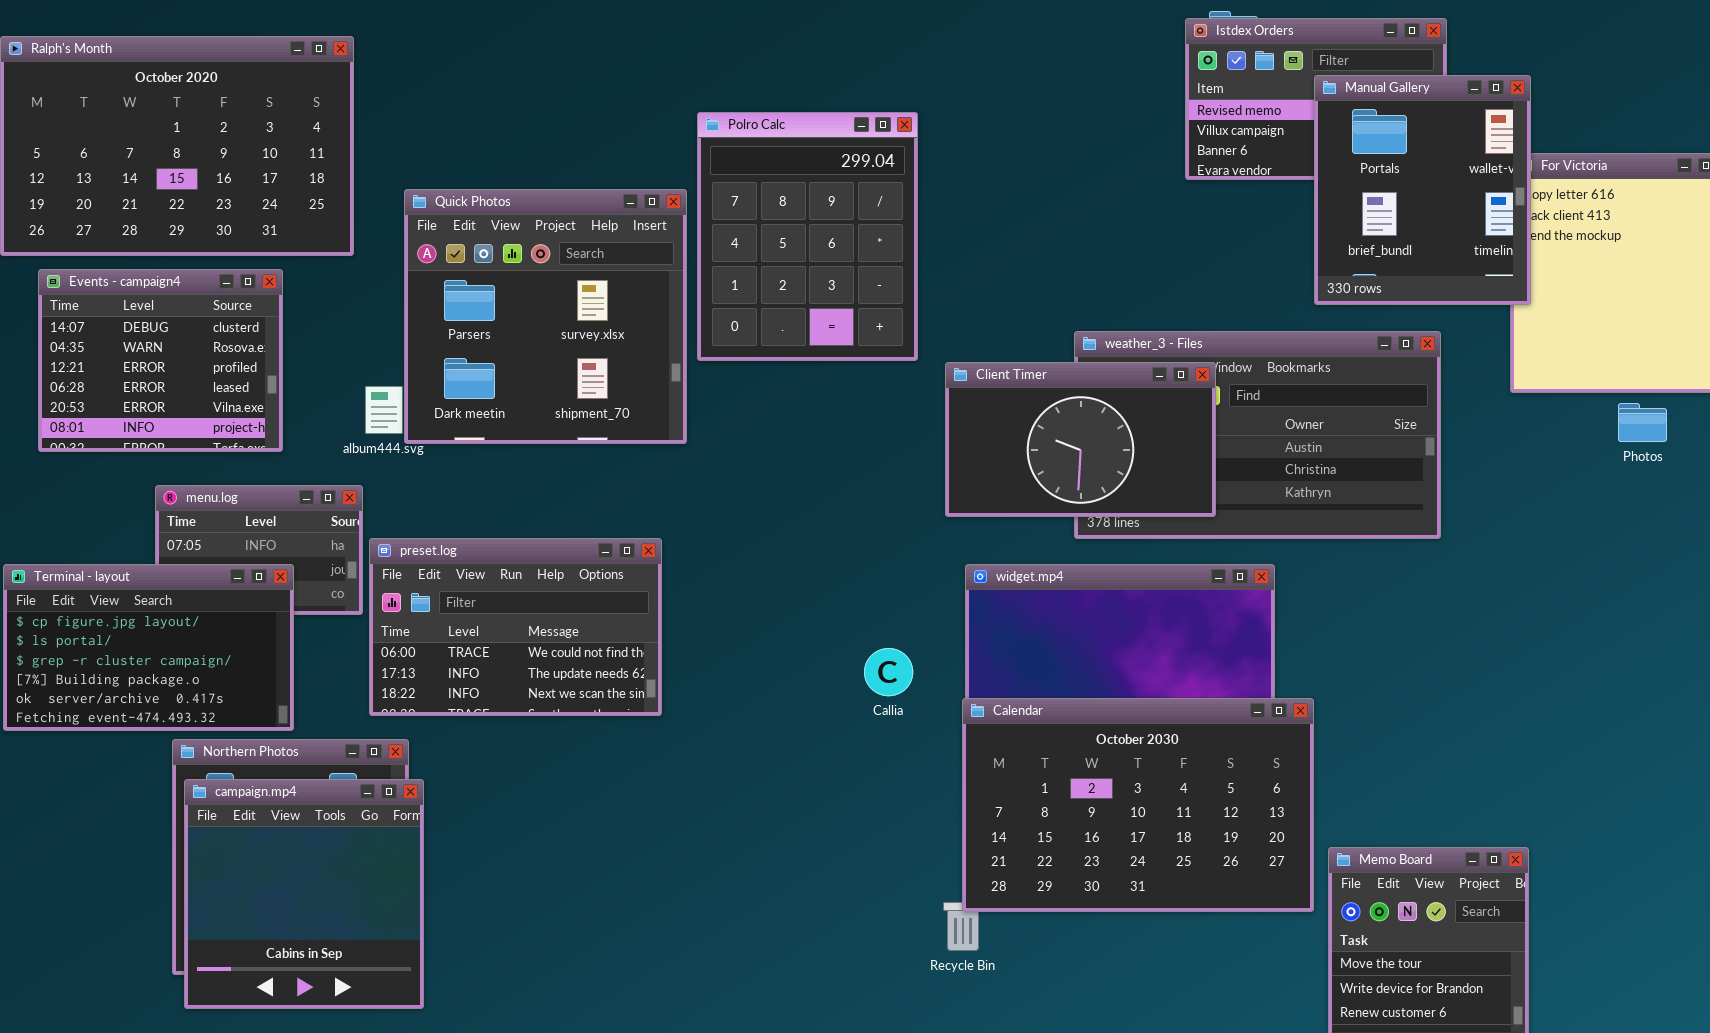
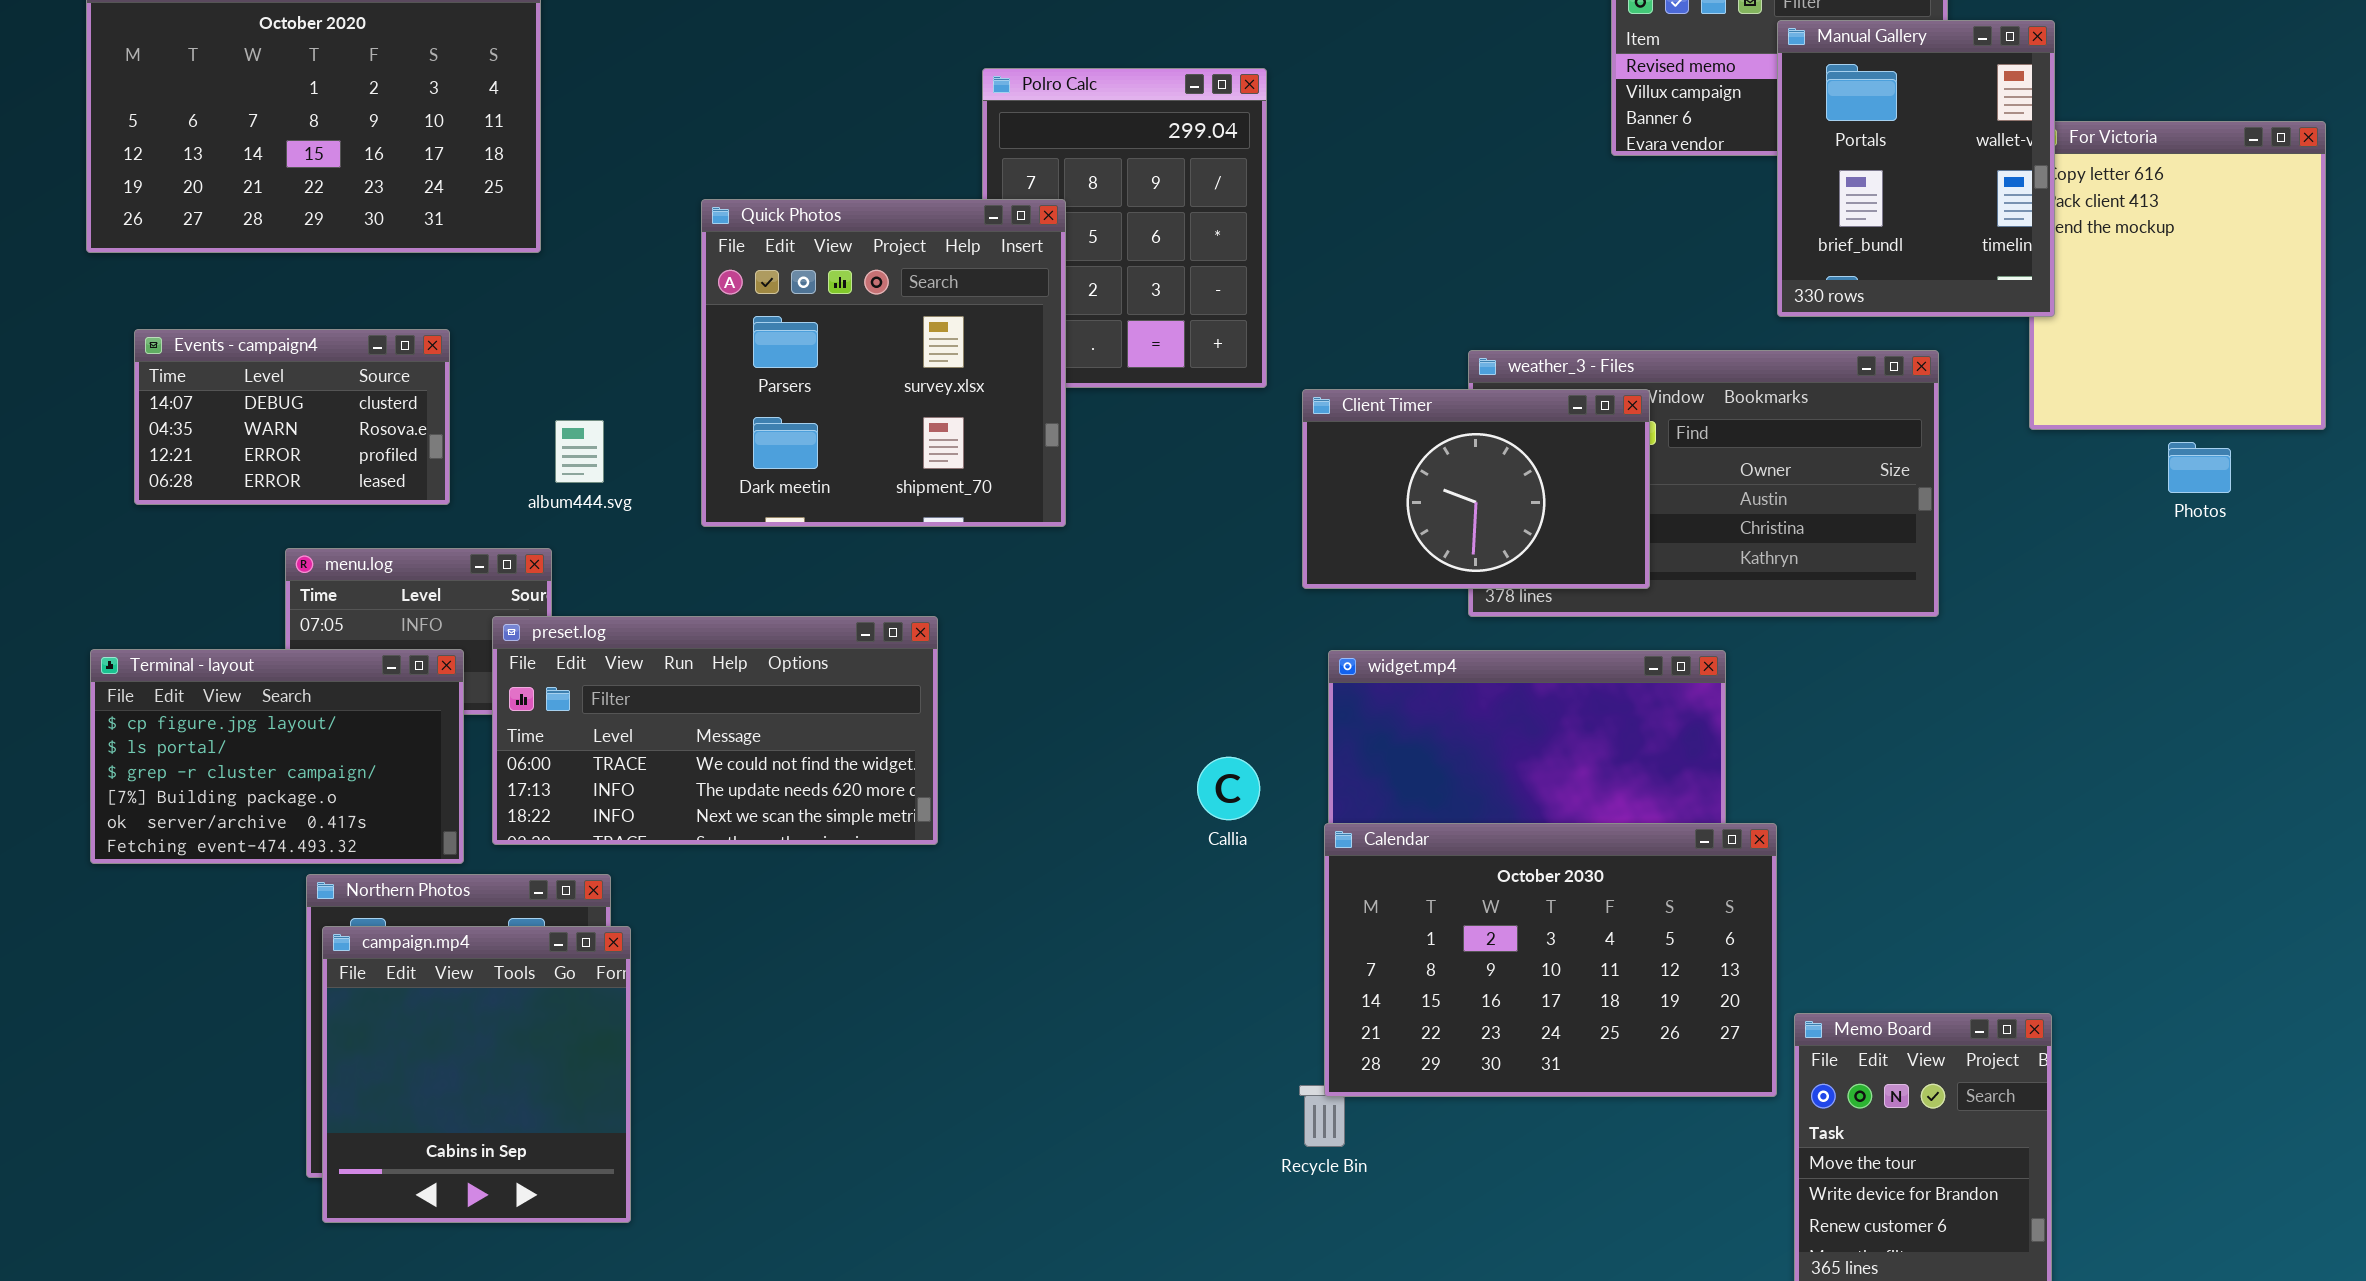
Quick Photos: [404,189,687,444] -> [701,199,1066,527], moved
Events - campaign4: [38,269,283,452] -> [134,329,450,505], resized
preset.log: [369,538,662,716] -> [492,616,938,845], resized

